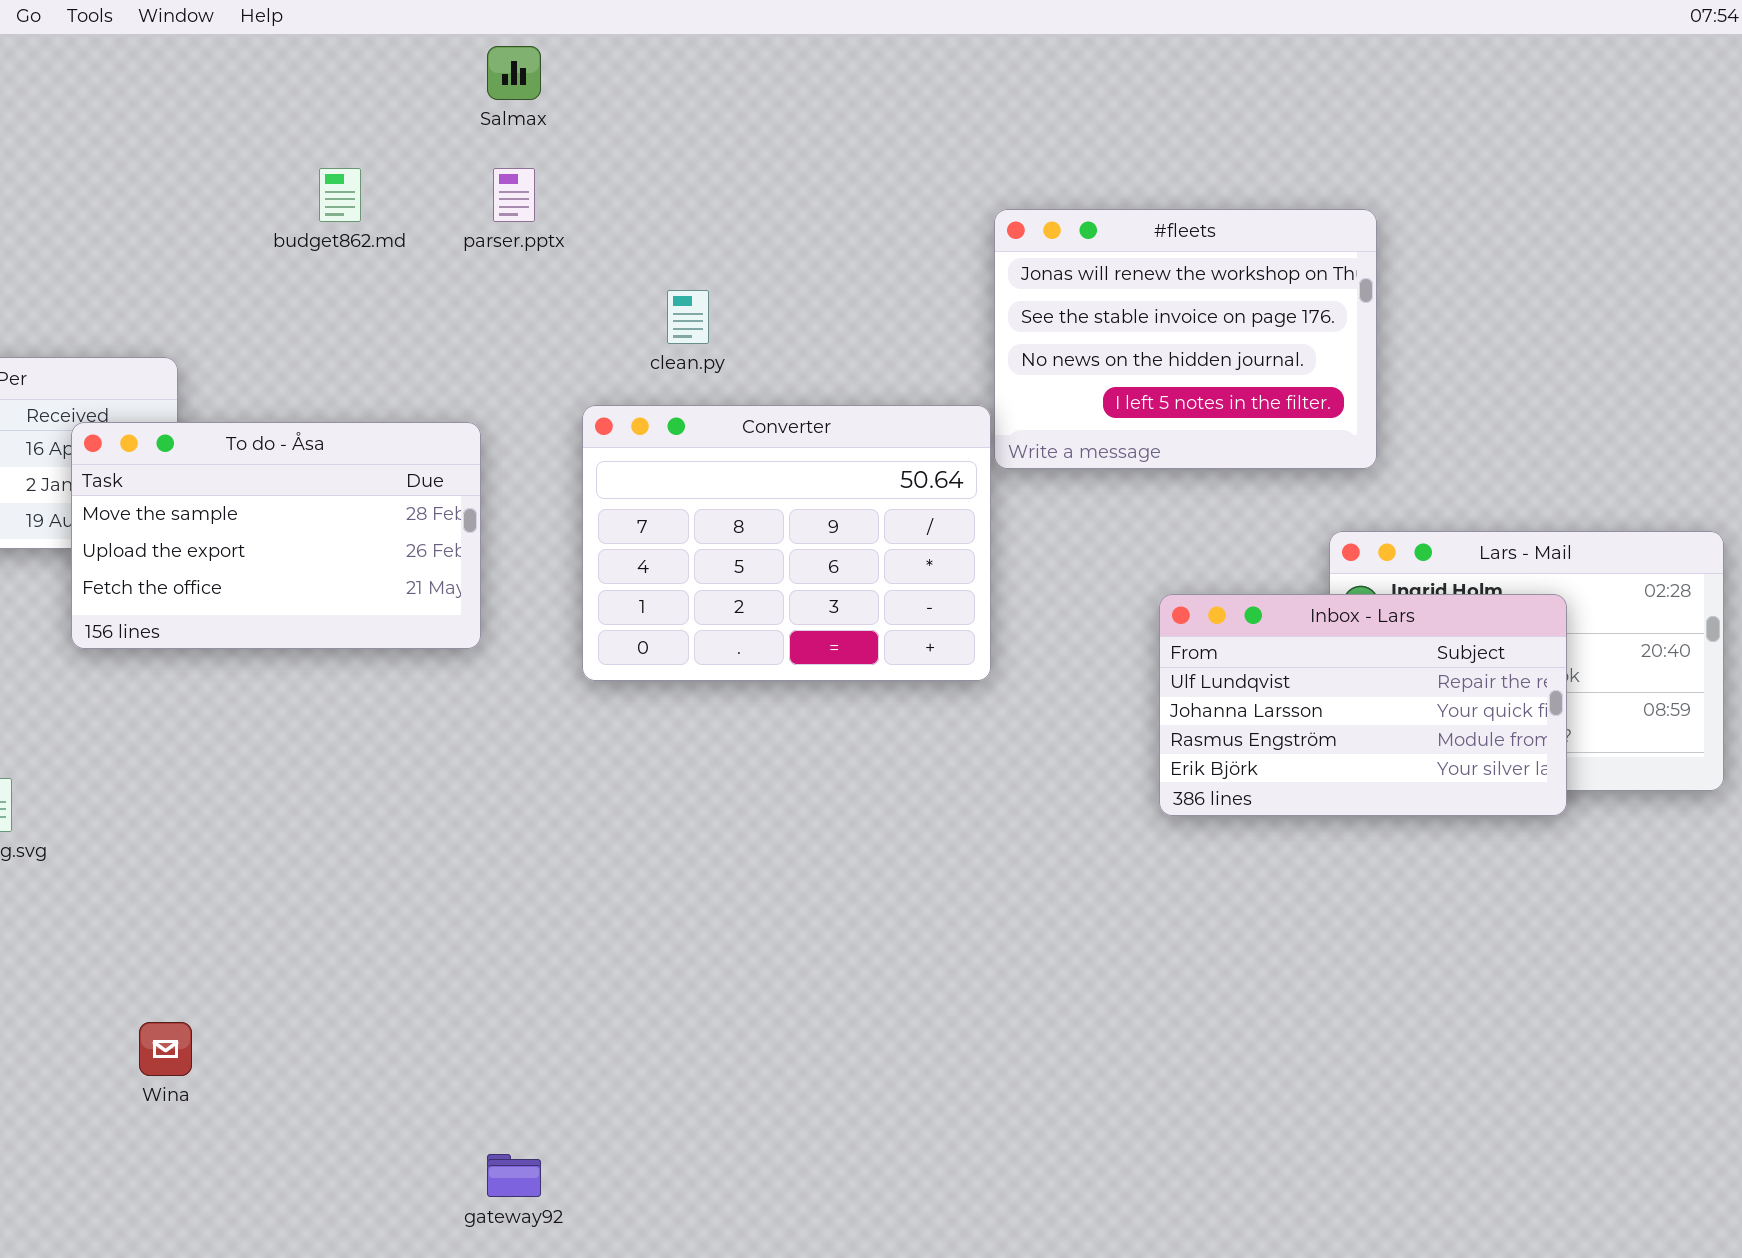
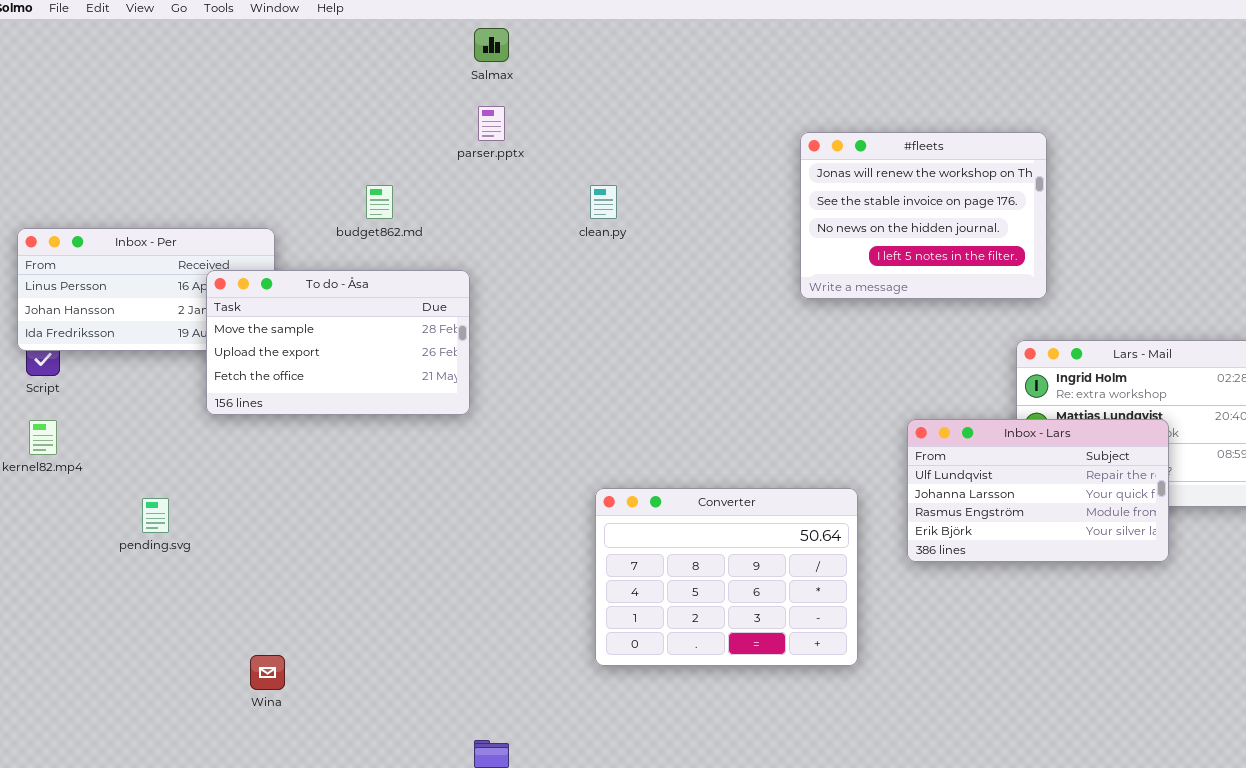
budget862.md: [319,168,361,222] -> [366,185,393,219], moved
Converter: [582,405,991,681] -> [595,488,858,666], moved
Inbox - Lars: [1159,594,1567,816] -> [907,419,1169,562], moved

